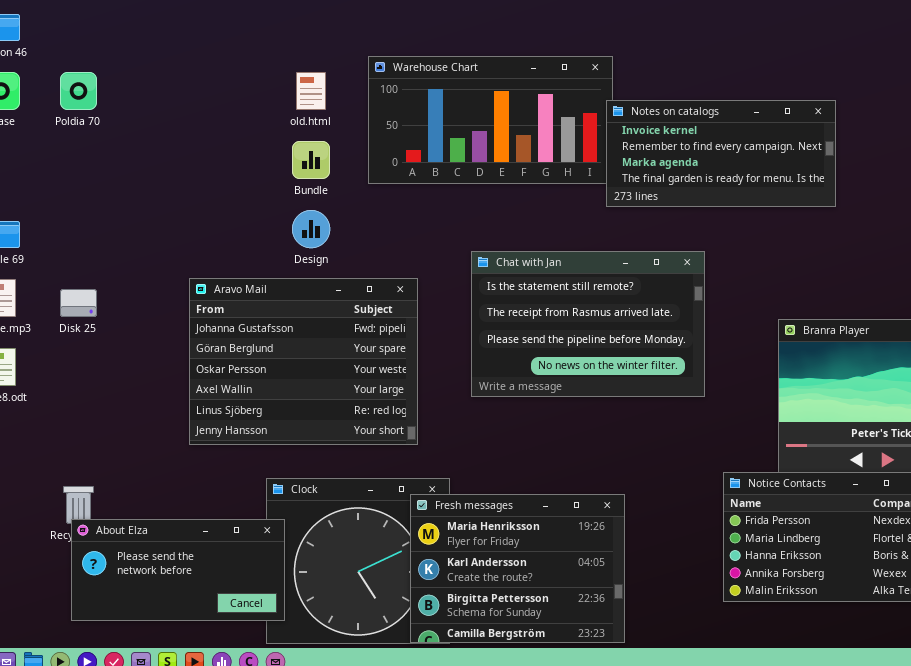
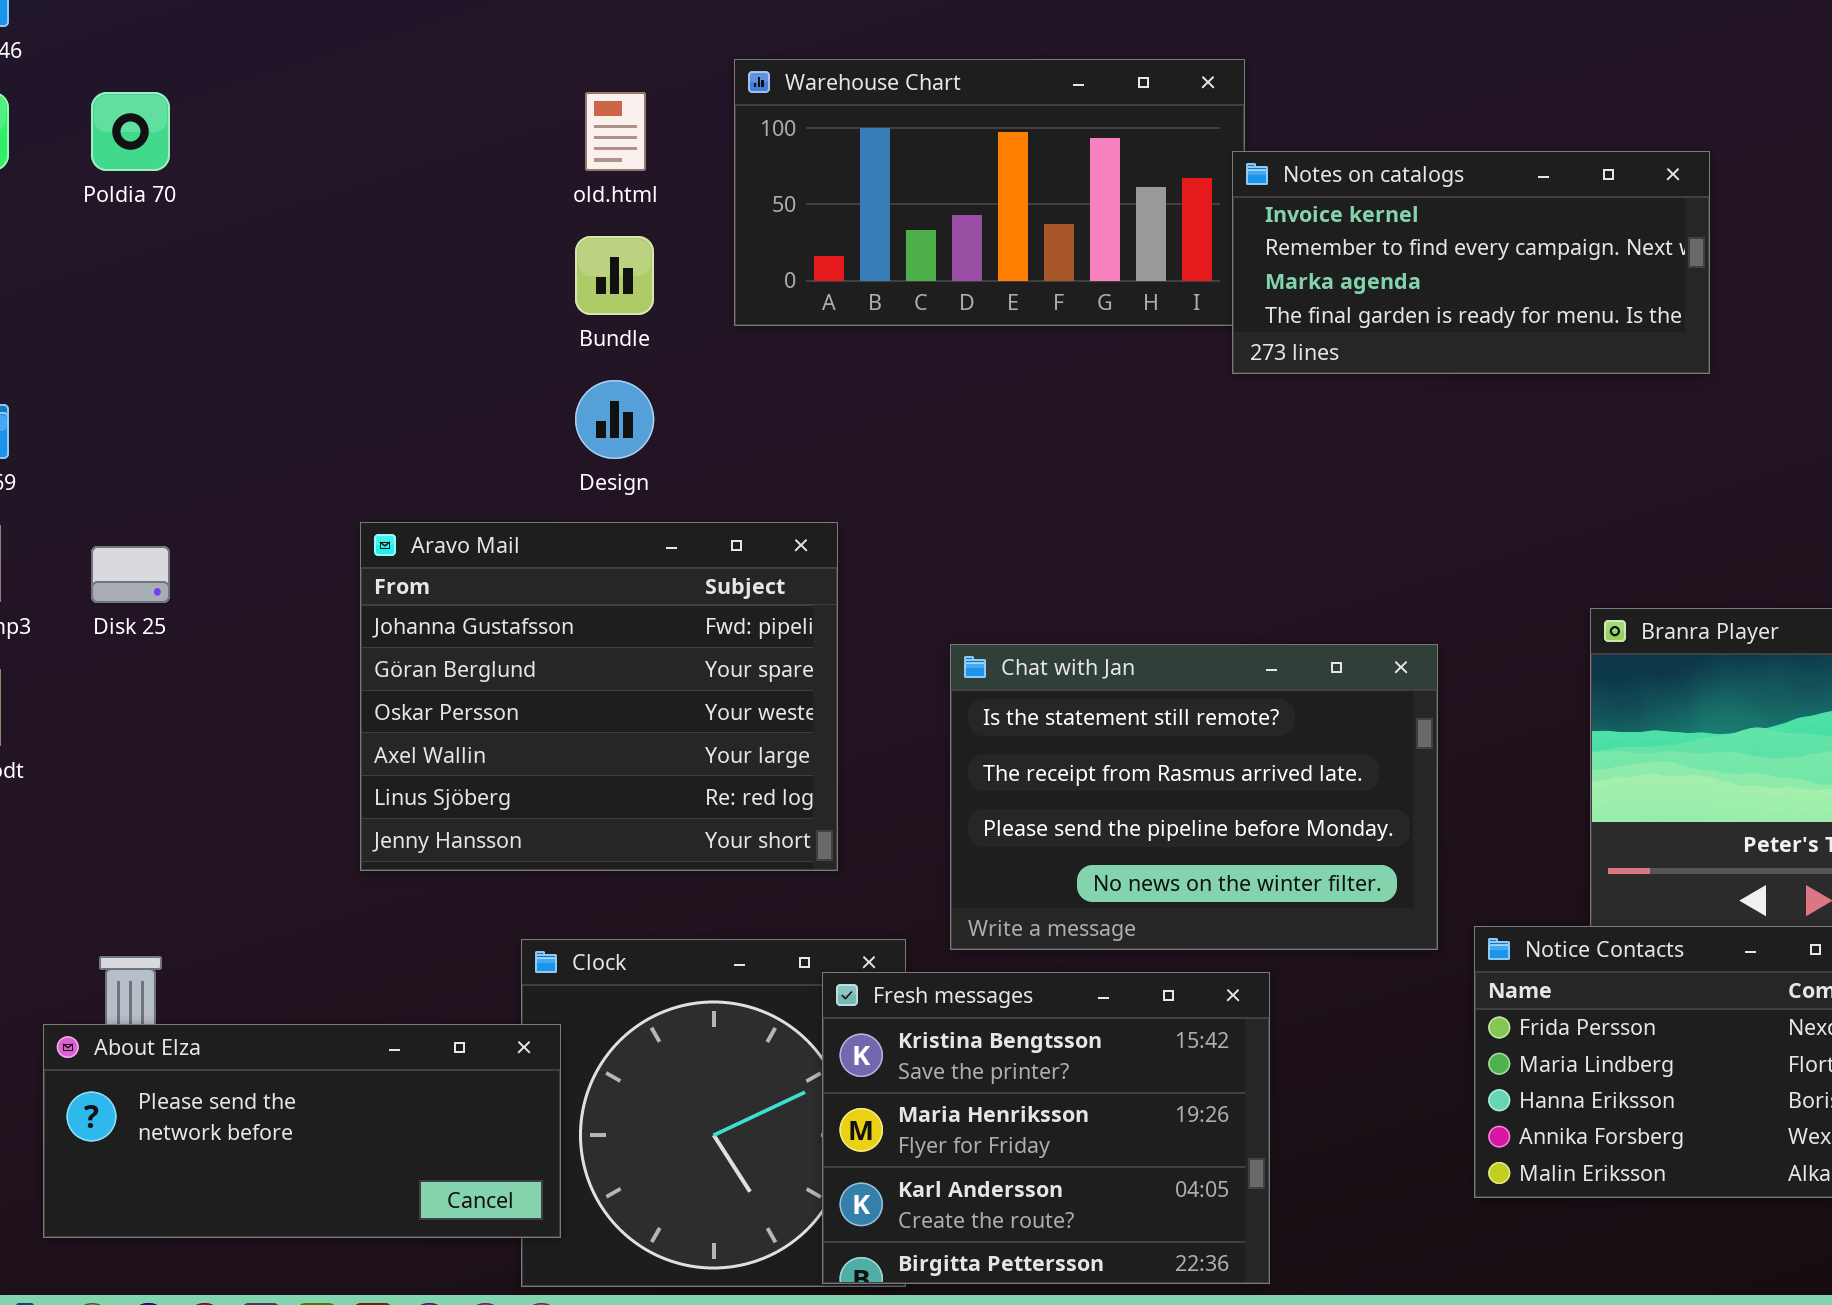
Chat with Jan: [471,251,705,397] -> [950,644,1438,950], moved
Fresh messages: [410,494,625,643] -> [822,972,1270,1284], scrolled up 1 row
About Elza: [71,519,285,621] -> [43,1024,561,1238], resized

